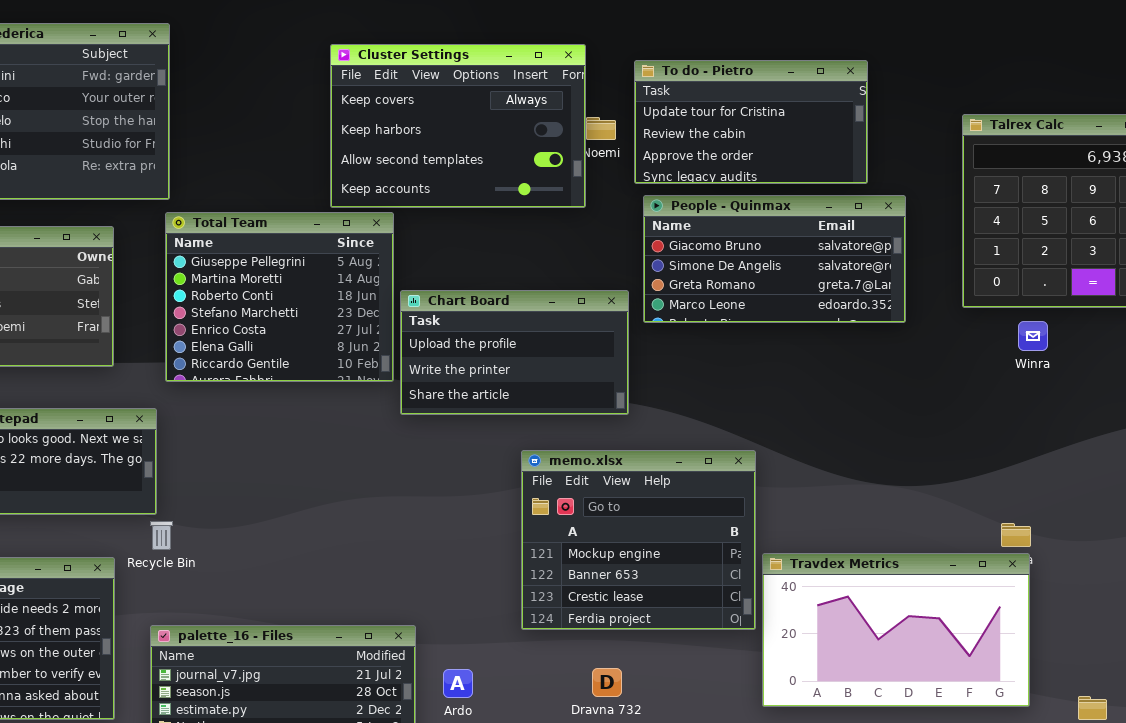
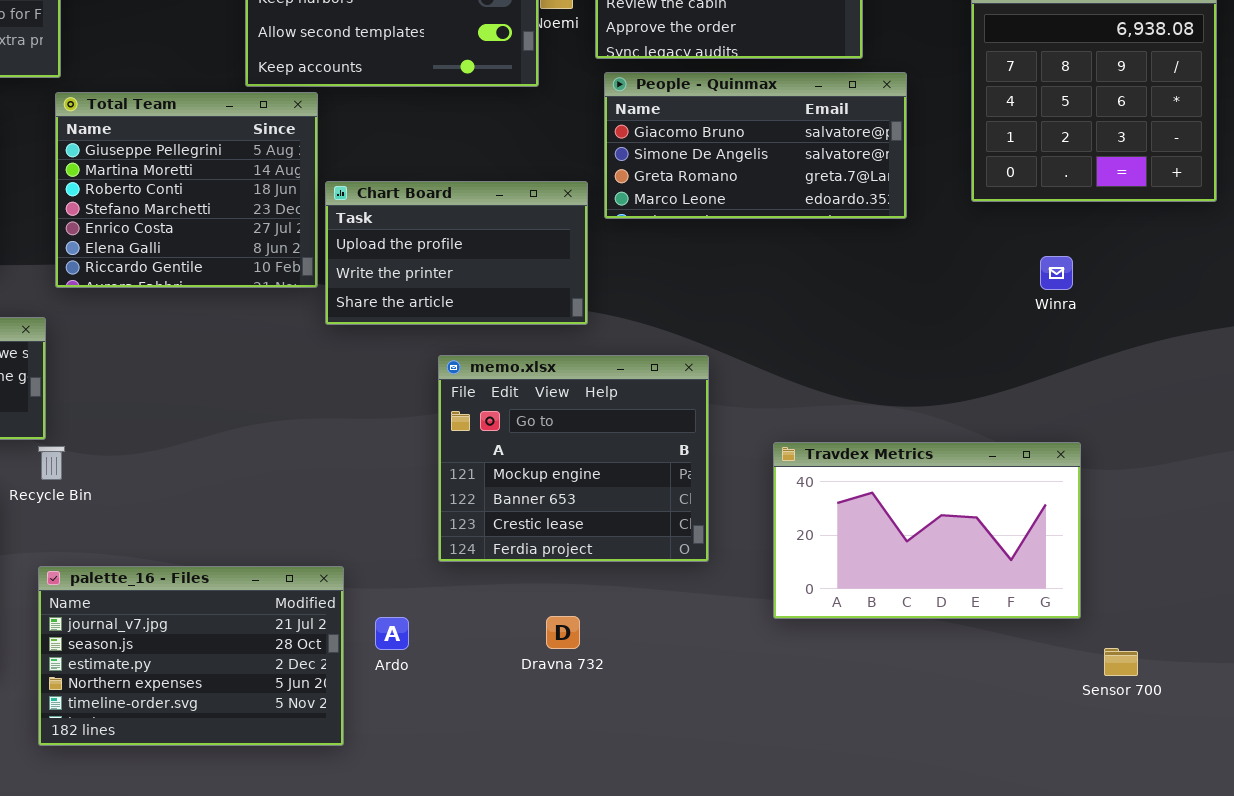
Winra: [1018,321,1048,351] -> [1040,256,1073,290], moved
memo.xlsx: [521,450,756,630] -> [438,355,709,562], moved
Travdex Metrics: [762,553,1030,707] -> [773,442,1081,619], moved

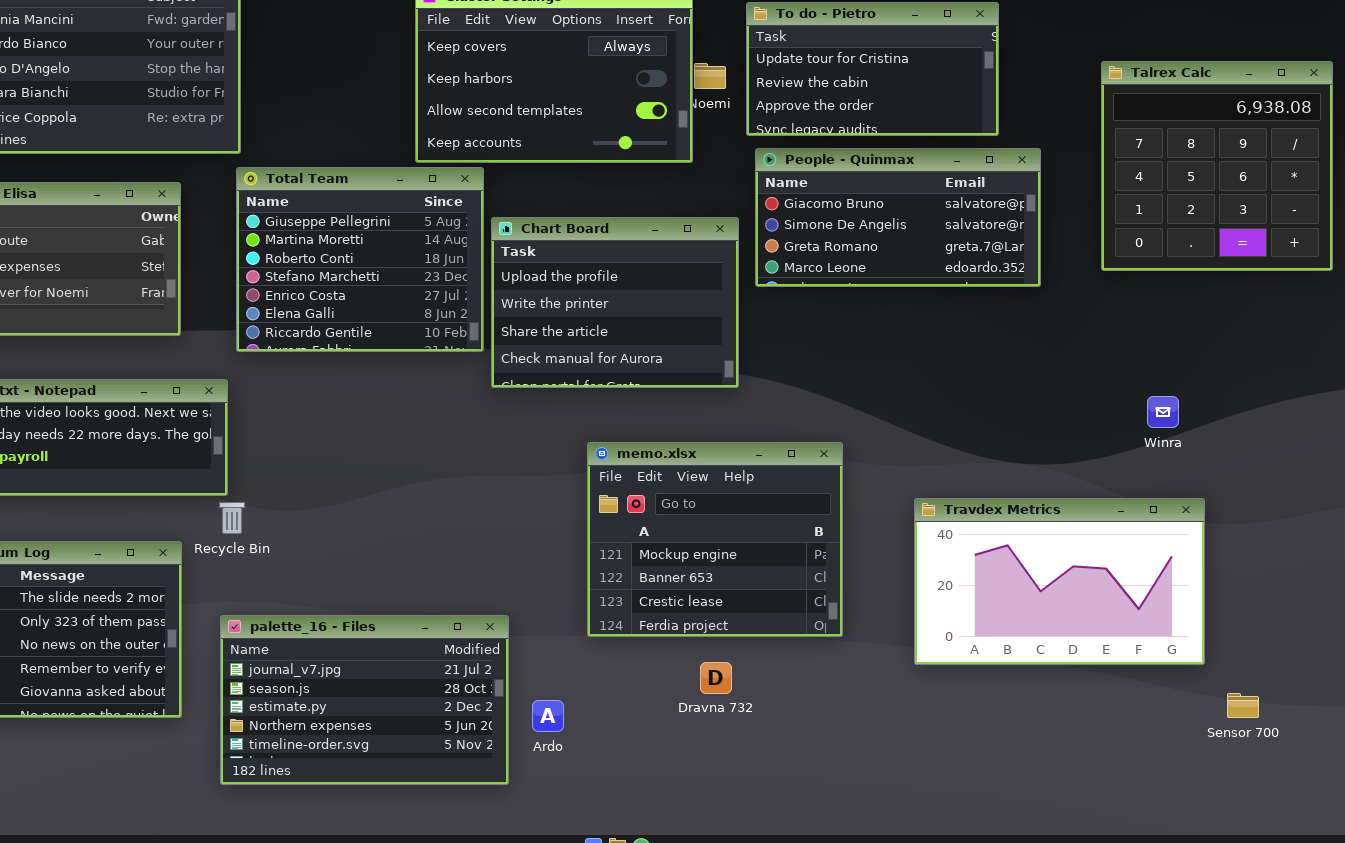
Chart Board: [325,181,588,325] -> [491,217,739,388], resized
Winra: [1040,256,1073,290] -> [1147,396,1179,428], moved
memo.xlsx: [438,355,709,562] -> [587,442,843,637], moved
Ardo: [375,617,409,650] -> [532,700,564,732], moved

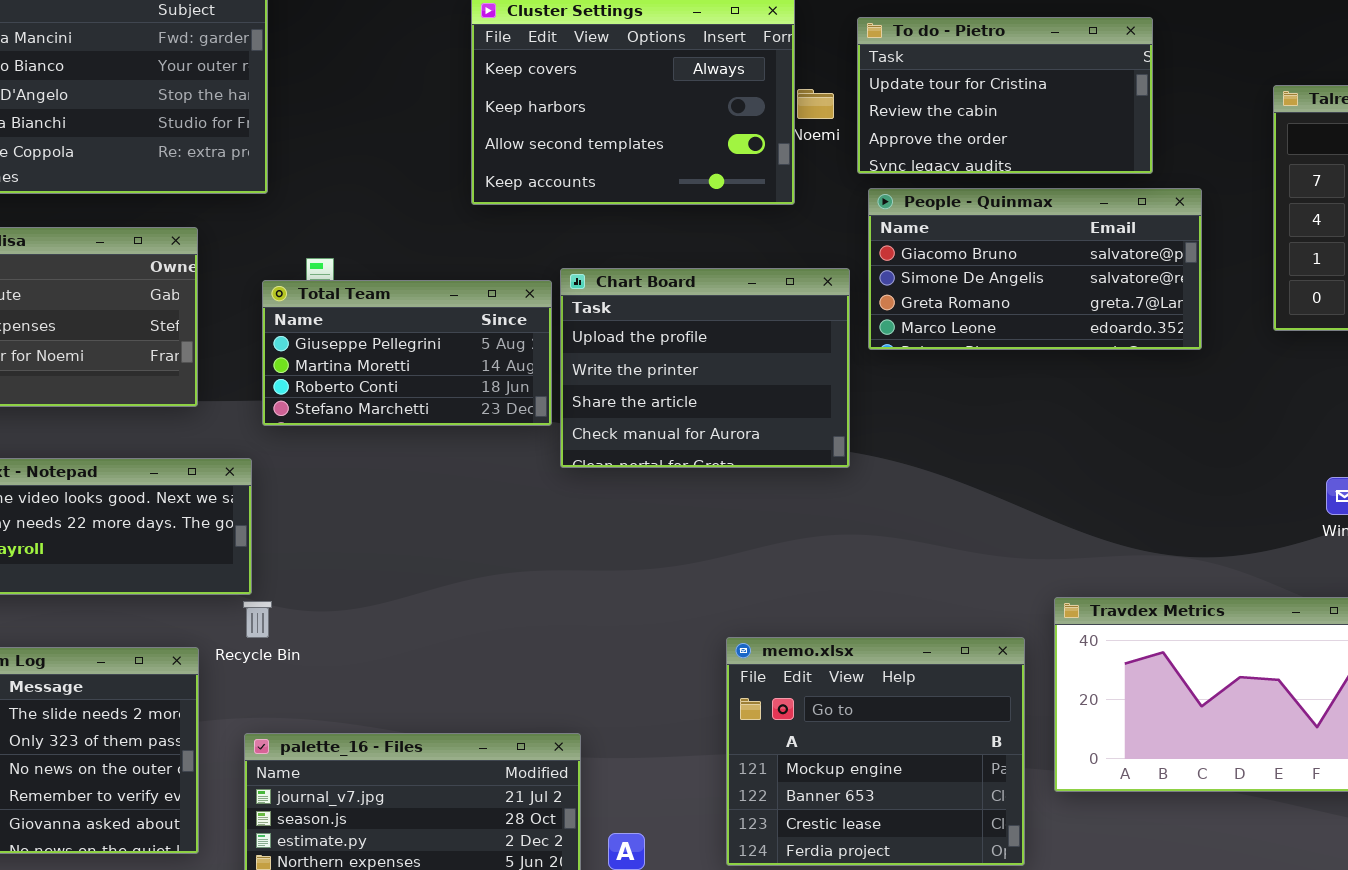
Total Team: [236,167,484,352] -> [262,280,552,426], resized
memo.xlsx: [587,442,843,637] -> [726,637,1025,866], moved

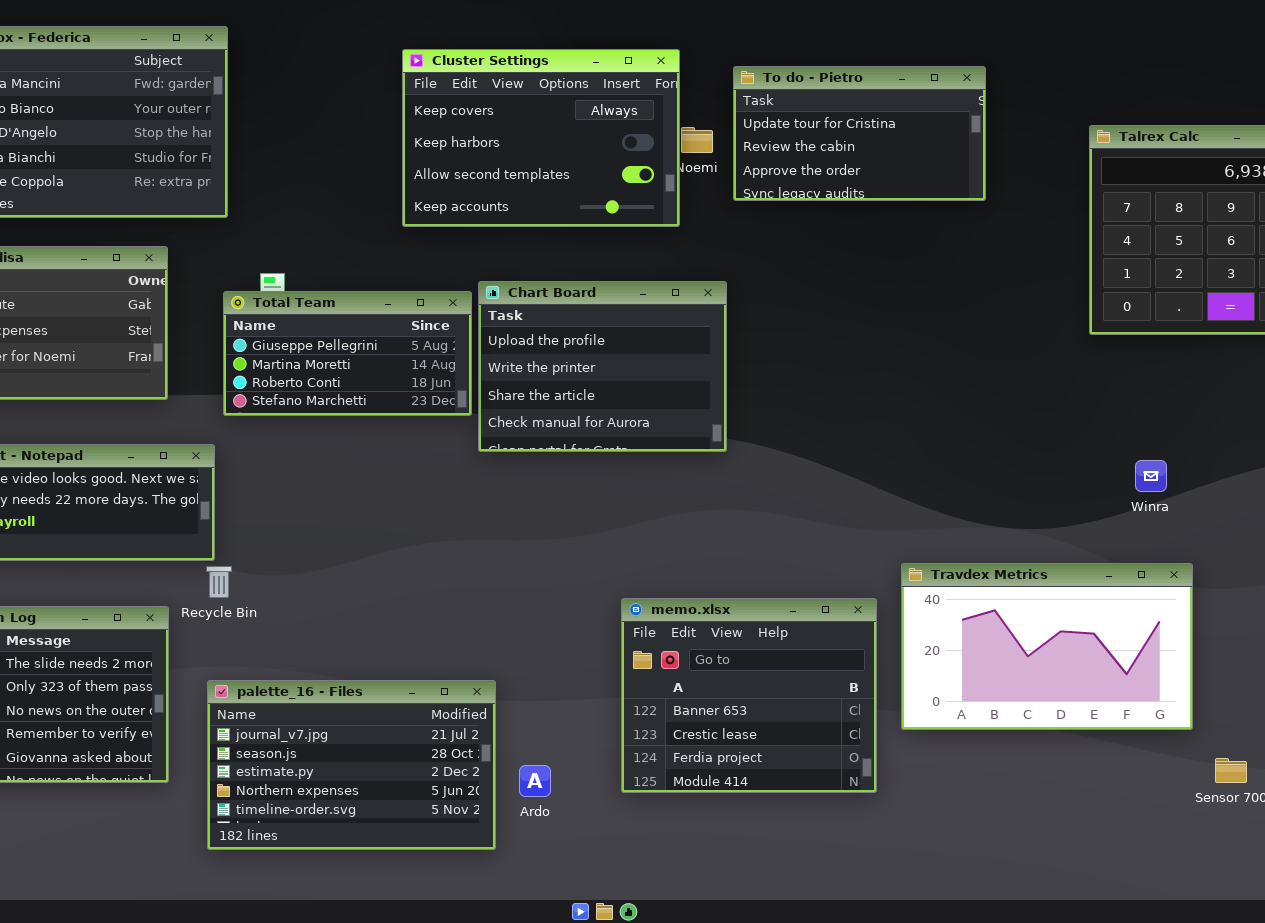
People - Quinmax: [868,188,1202,350] -> none, closed
memo.xlsx: [726,637,1025,866] -> [621,598,877,793], scrolled down 1 row

